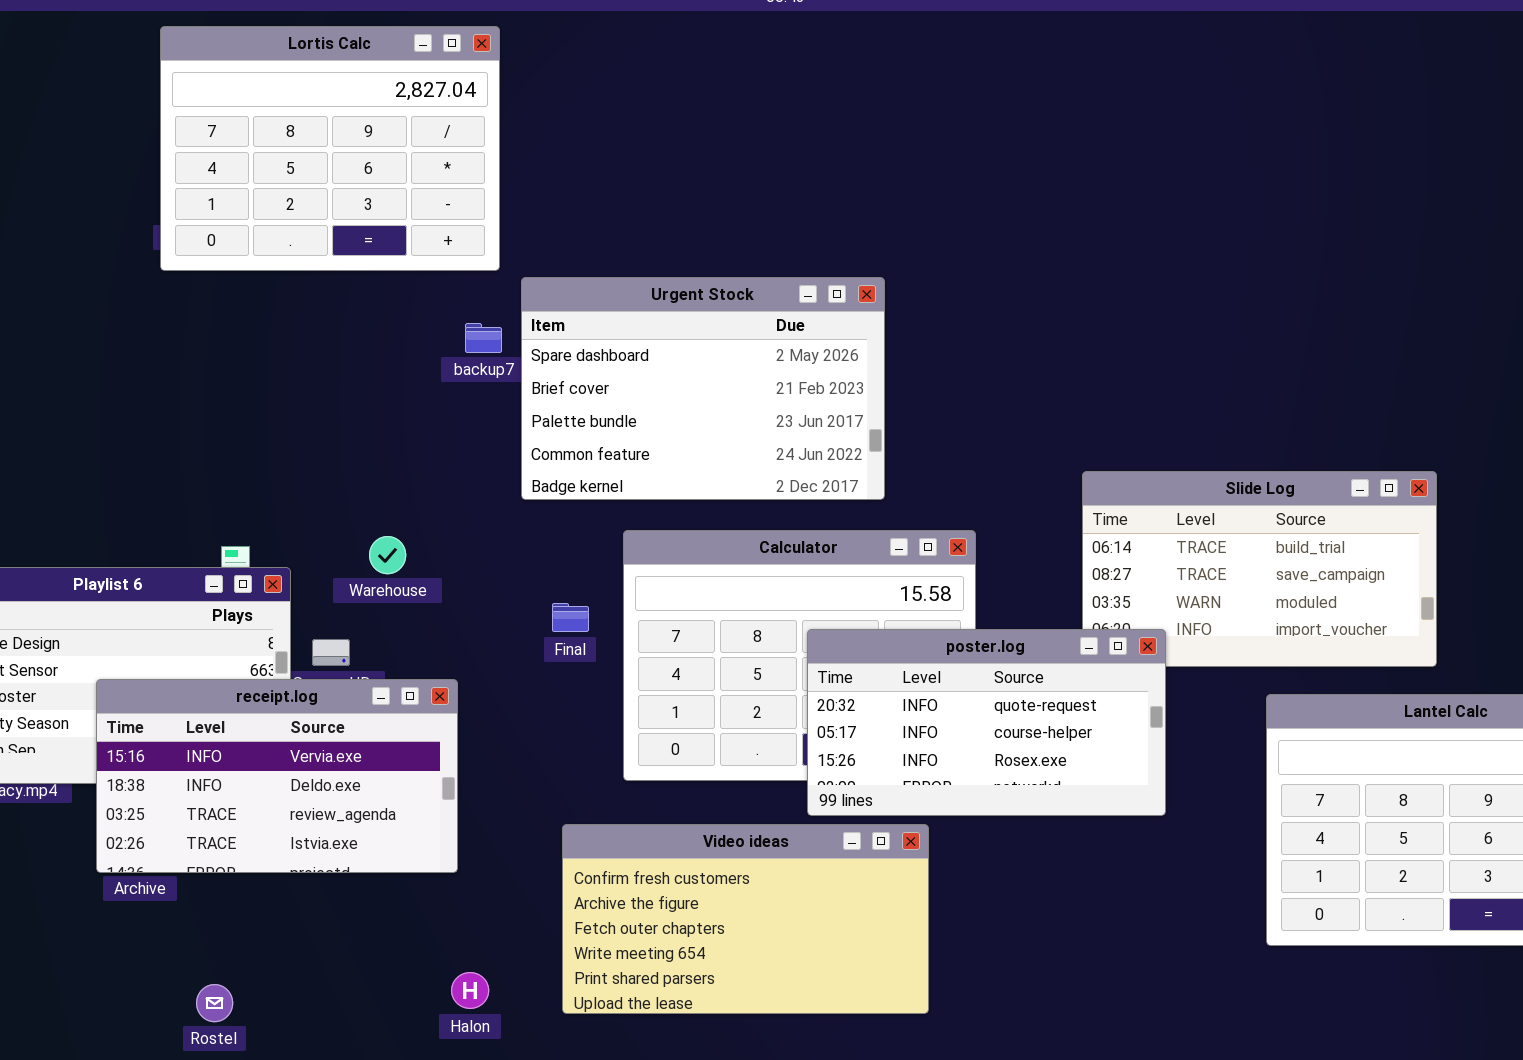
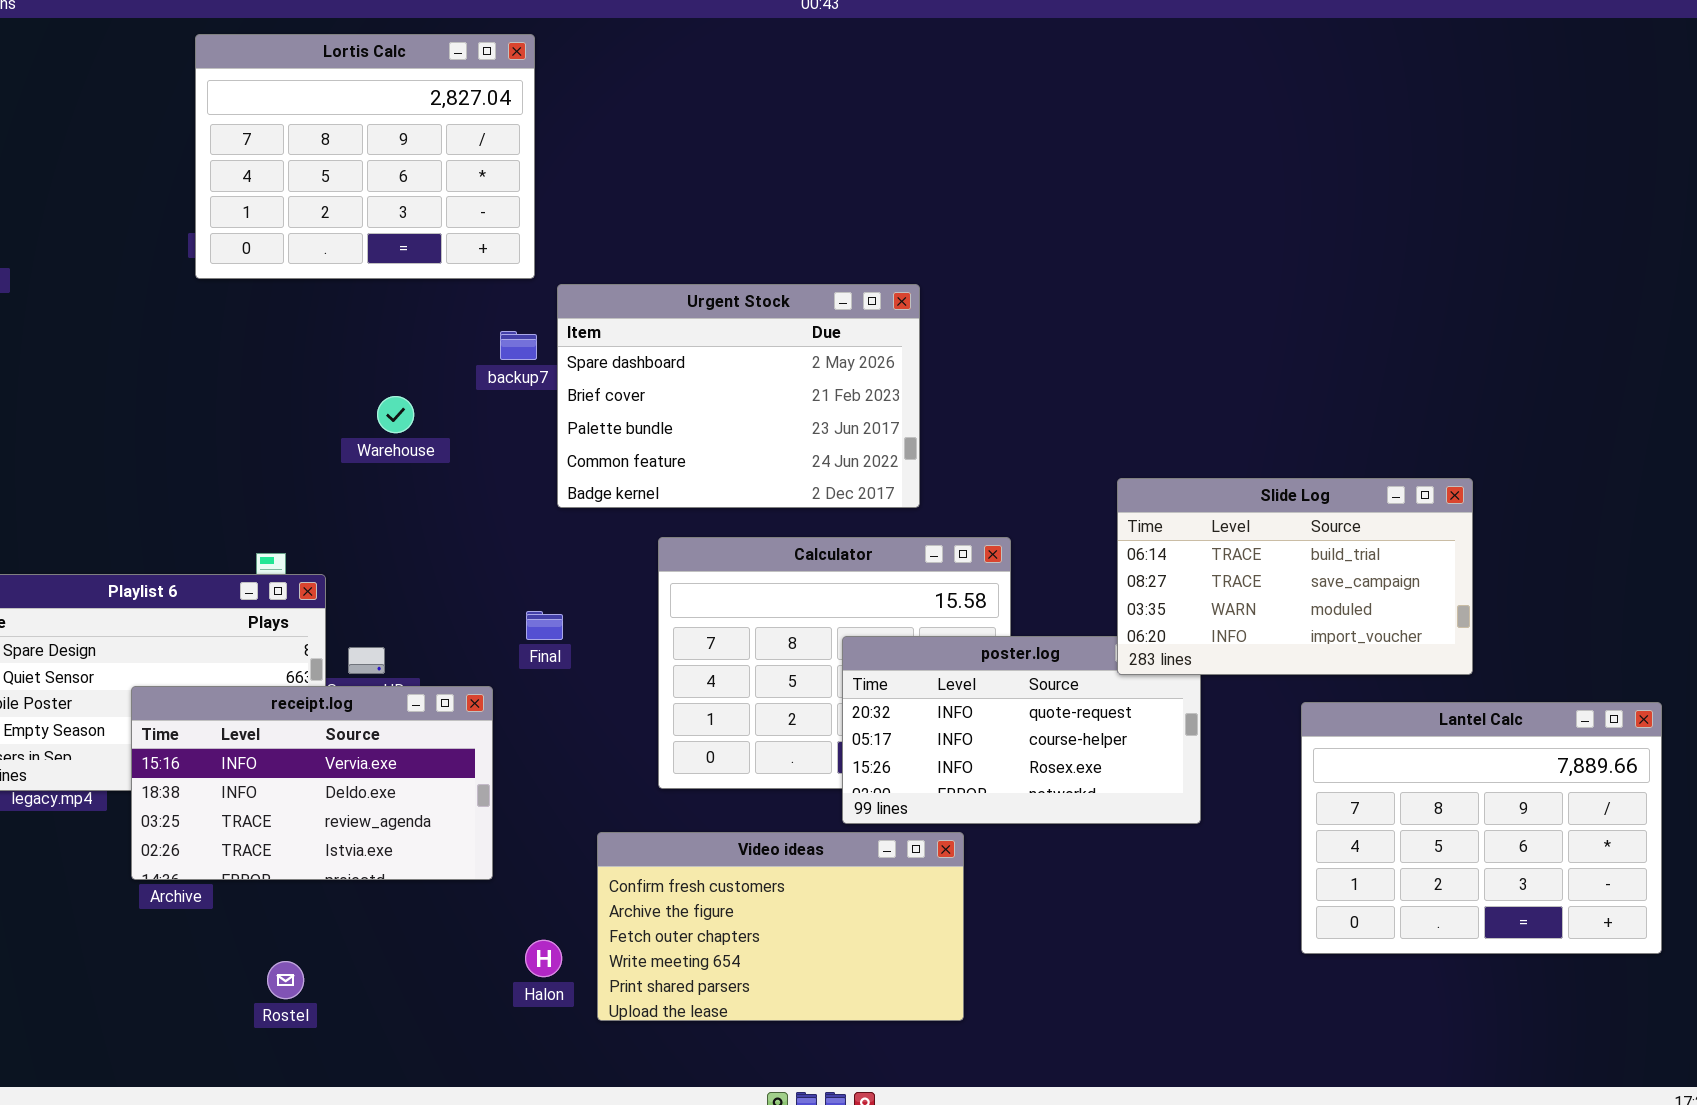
Slide Log: [1082,471,1437,667] -> [1117,478,1473,675], raised
Warehouse: [369,536,406,574] -> [377,396,414,433], moved
Final: [552,603,589,632] -> [526,611,563,640], moved
Halon: [451,972,489,1009] -> [525,940,562,977], moved
Rostel: [196,984,233,1022] -> [267,961,304,999], moved

